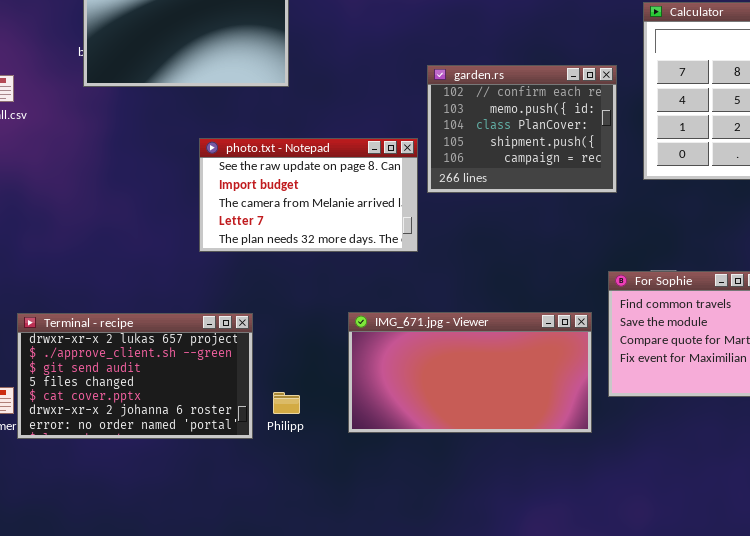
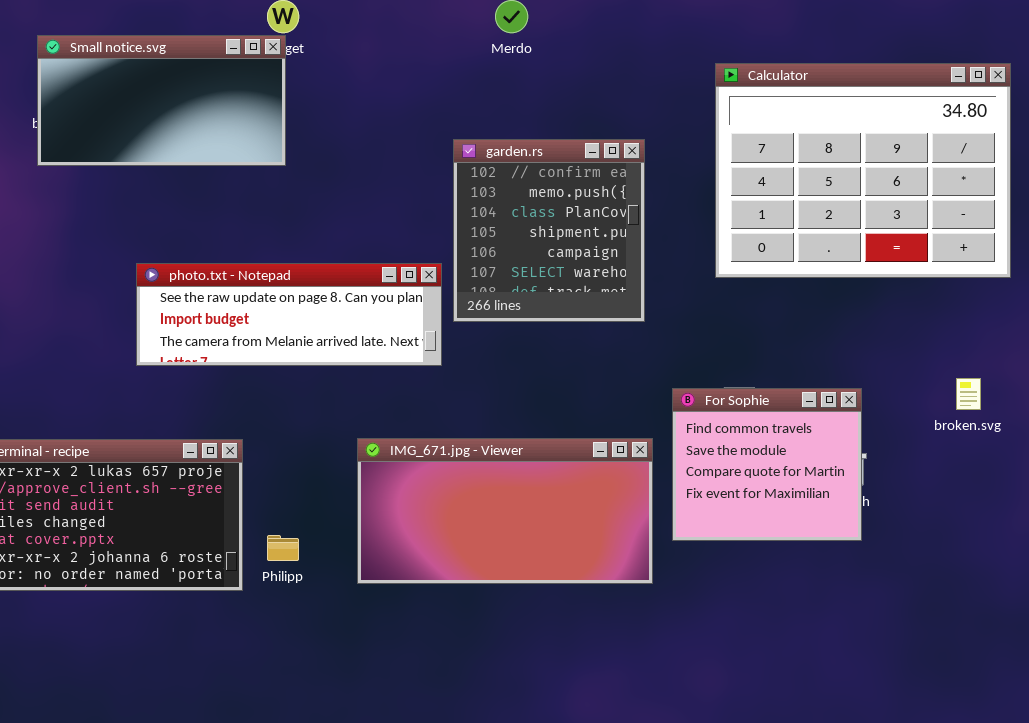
garden.rs: [427,65,617,193] -> [453,139,645,322], resized
photo.txt - Notepad: [199,138,418,252] -> [136,263,442,366], resized

